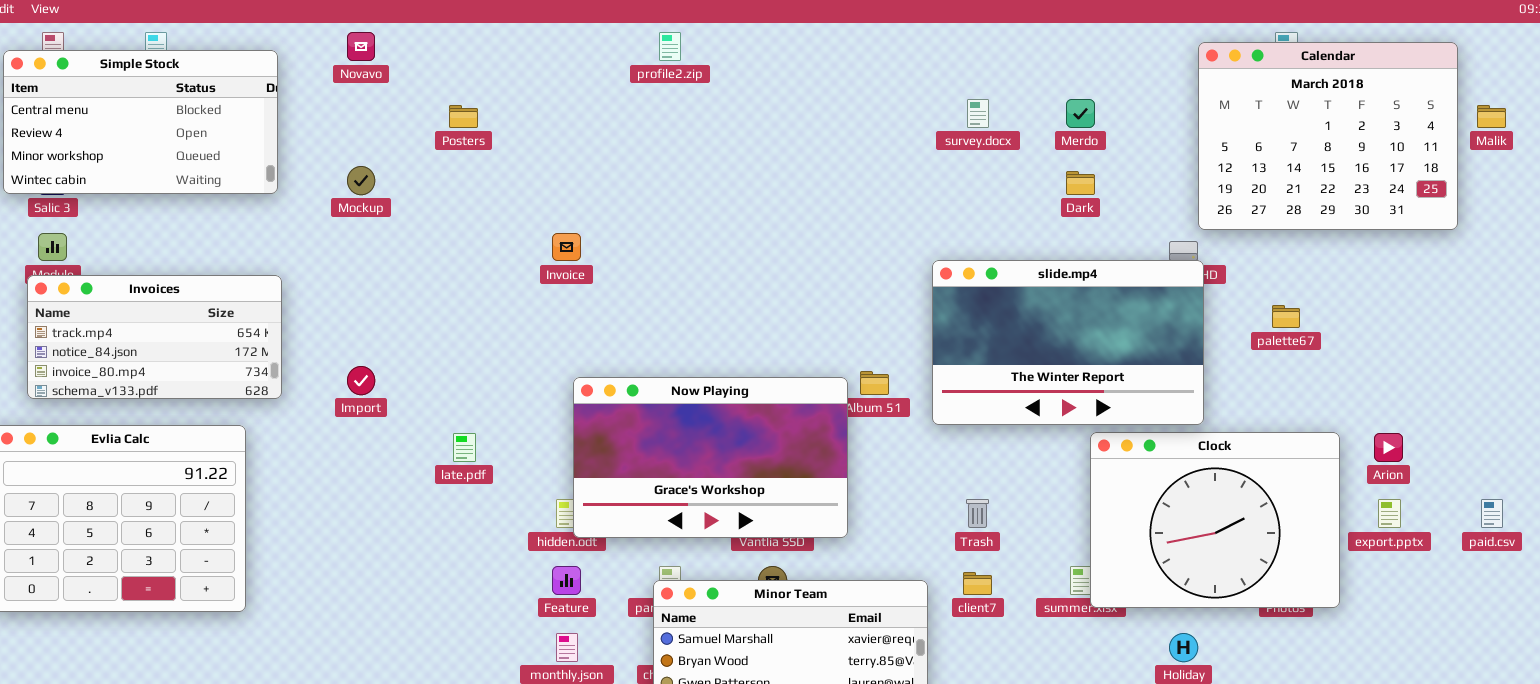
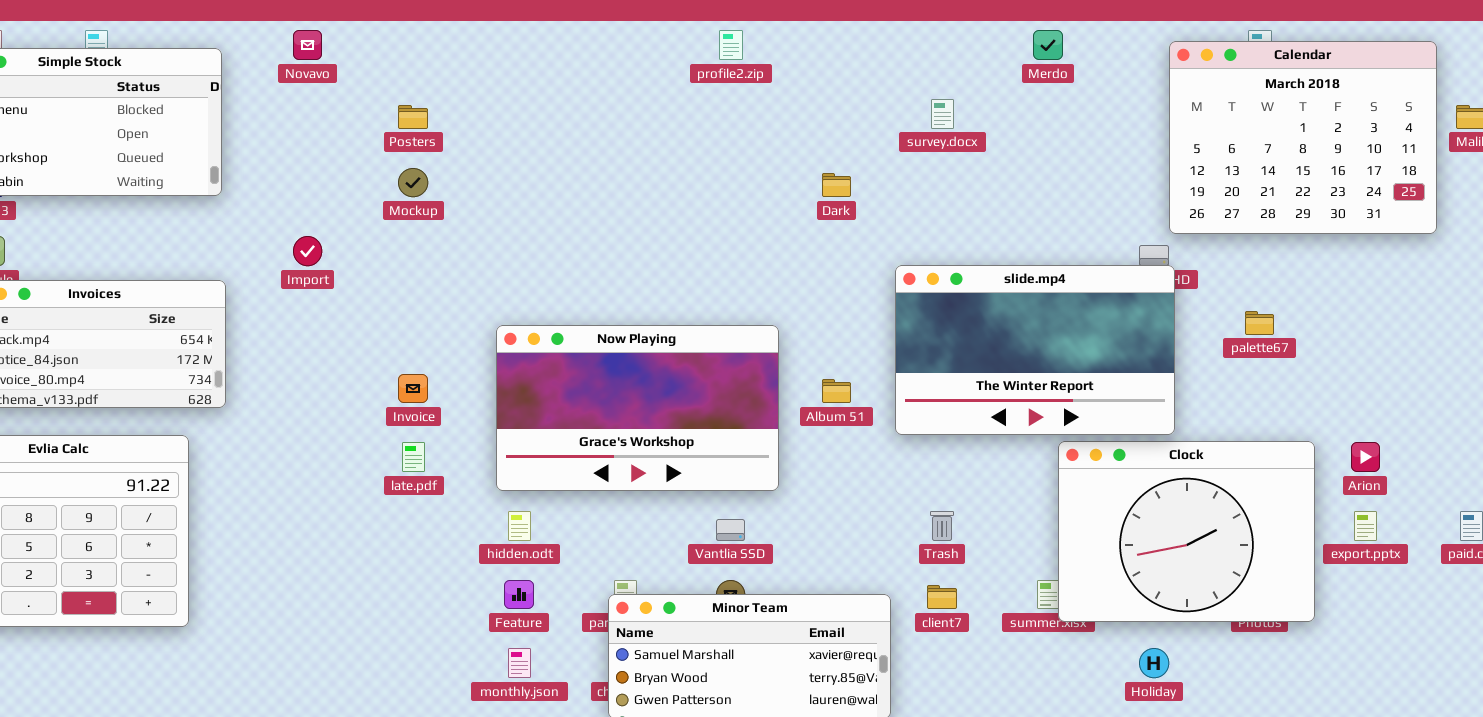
profile2.zip: [659,32,681,61] -> [719,30,743,60], moved
Merdo: [1066,99,1095,128] -> [1033,30,1063,60], moved
Mockup: [347,166,375,195] -> [398,168,428,197], moved
Dark: [1066,171,1095,195] -> [822,173,851,197], moved
Invoice: [552,233,581,261] -> [398,374,428,403], moved
Import: [347,366,375,395] -> [293,236,322,266], moved
Now Playing: [573,377,848,538] -> [496,325,779,491], moved

